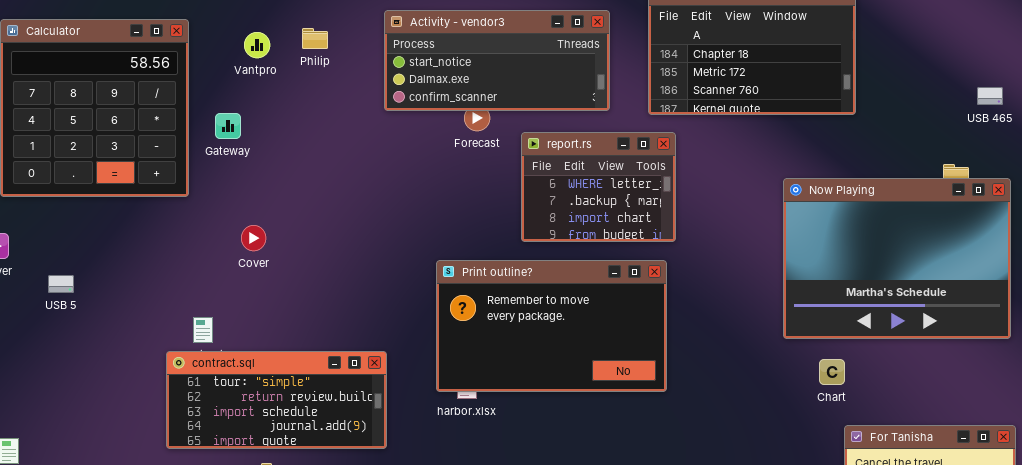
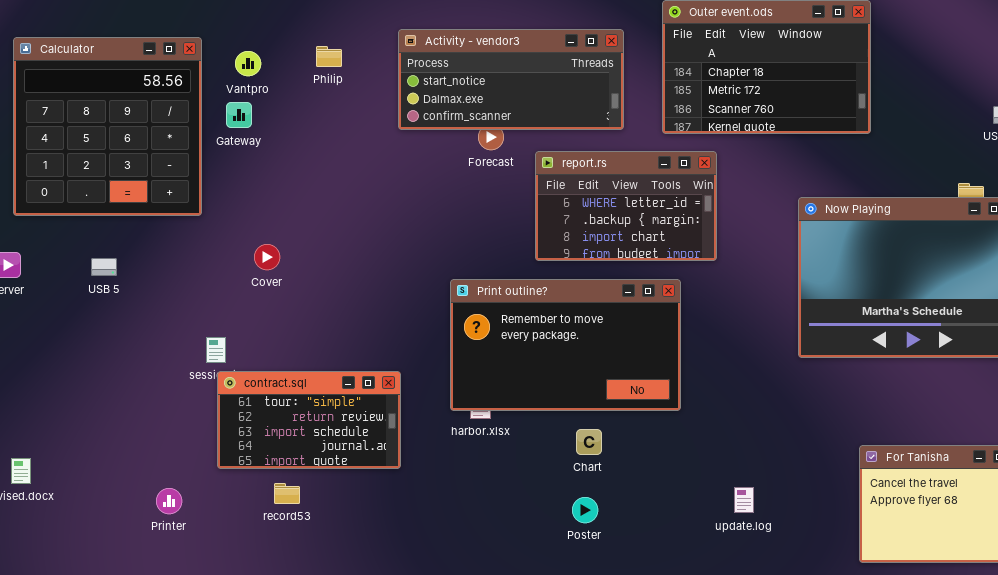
Vantpro: [244,32,270,58] -> [235,51,261,76], moved
Gateway: [215,113,241,139] -> [226,102,252,128], moved
report.rs: [521,132,676,242] -> [535,151,717,261], resized
USB 5: [48,275,74,293] -> [91,258,117,276], moved
contract.sql: [166,351,387,449] -> [217,371,401,469], resized
Chart: [819,359,845,385] -> [576,429,602,455], moved

